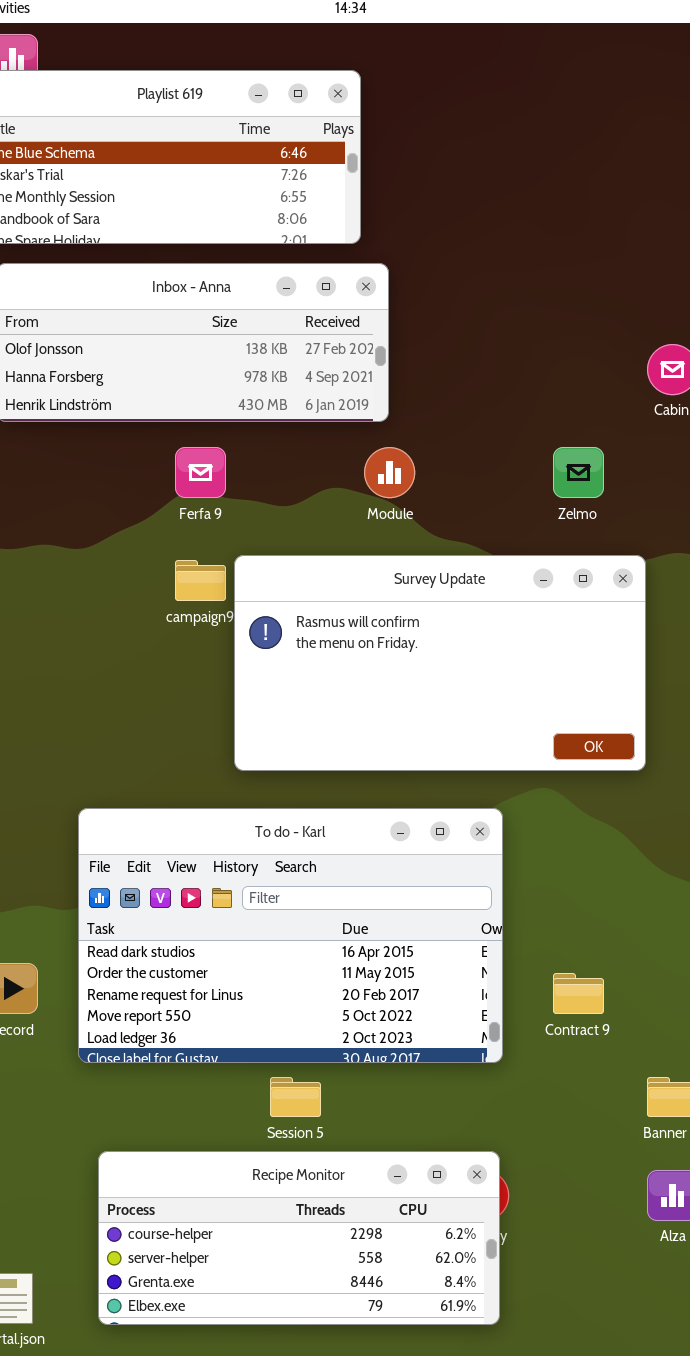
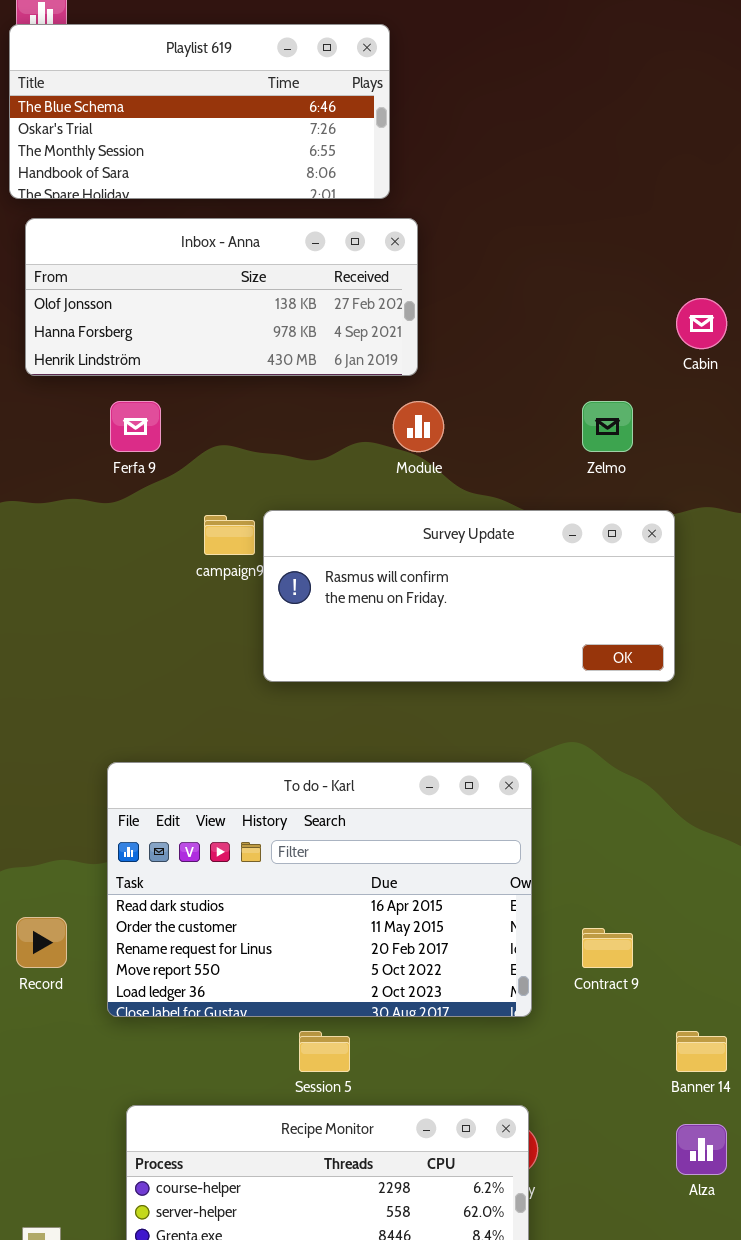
Ferfa 9: [175,447,226,498] -> [110,401,161,452], moved
Survey Update: [234,555,646,771] -> [263,510,675,682], resized

